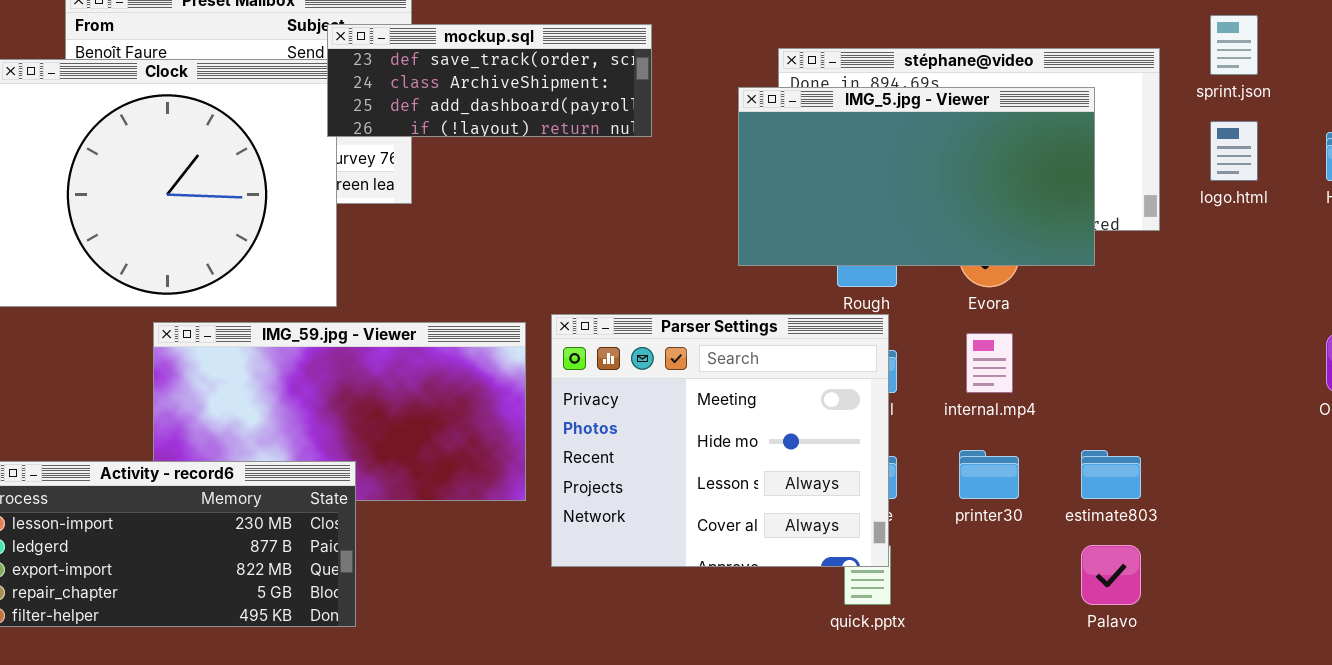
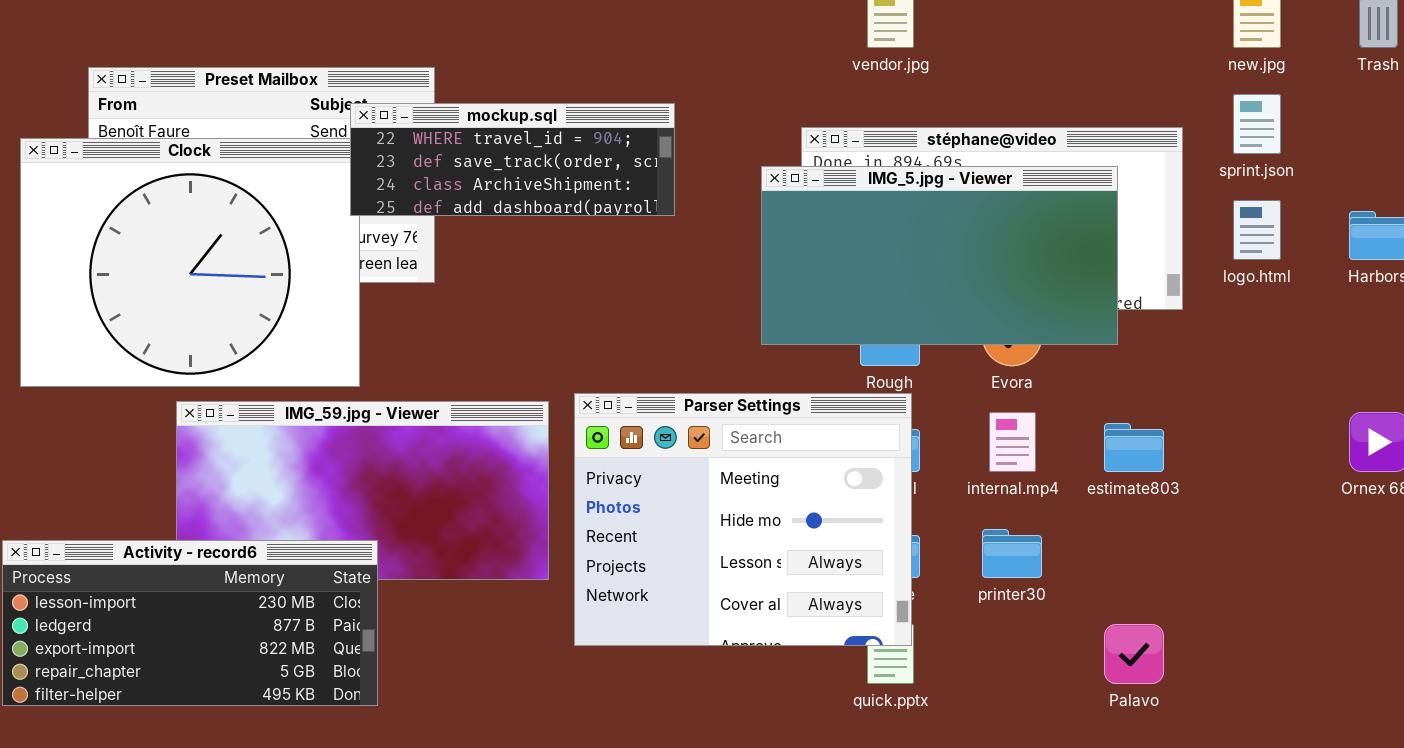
mockup.sql: [327,24,652,137] -> [350,103,675,216], scrolled up 1 row
estimate803: [1081,450,1141,499] -> [1104,423,1164,472], moved

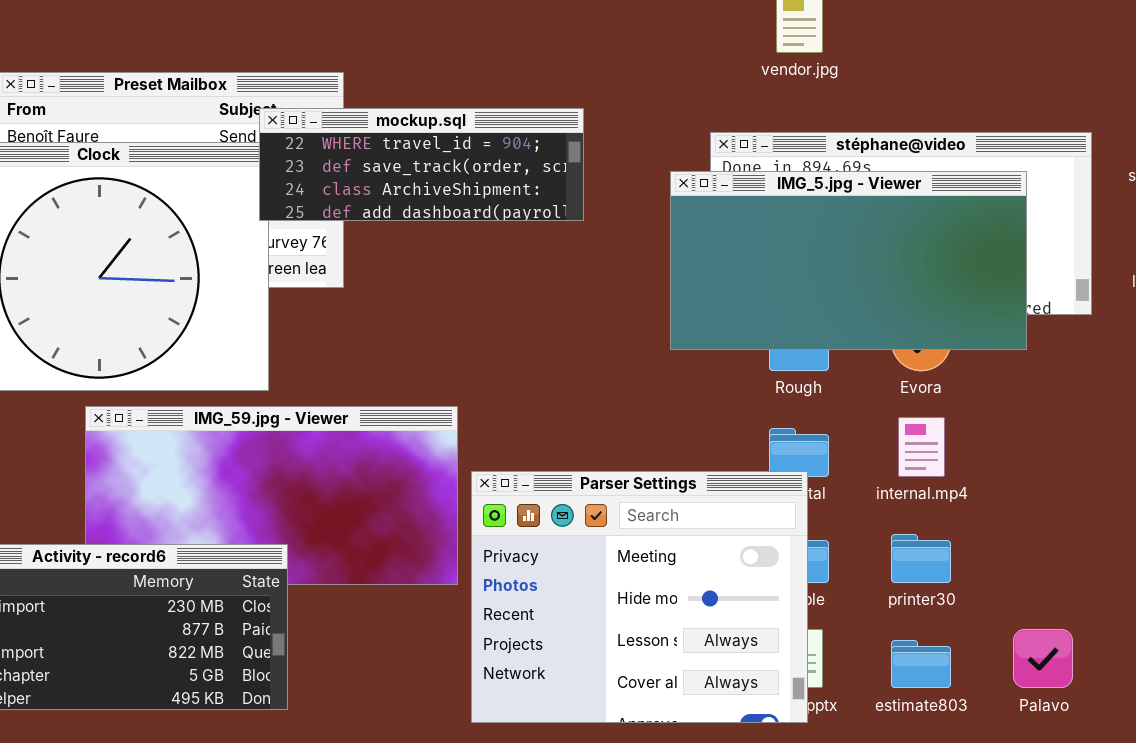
Parser Settings: [574,393,912,646] -> [471,471,808,723], moved
estimate803: [1104,423,1164,472] -> [891,640,951,688], moved

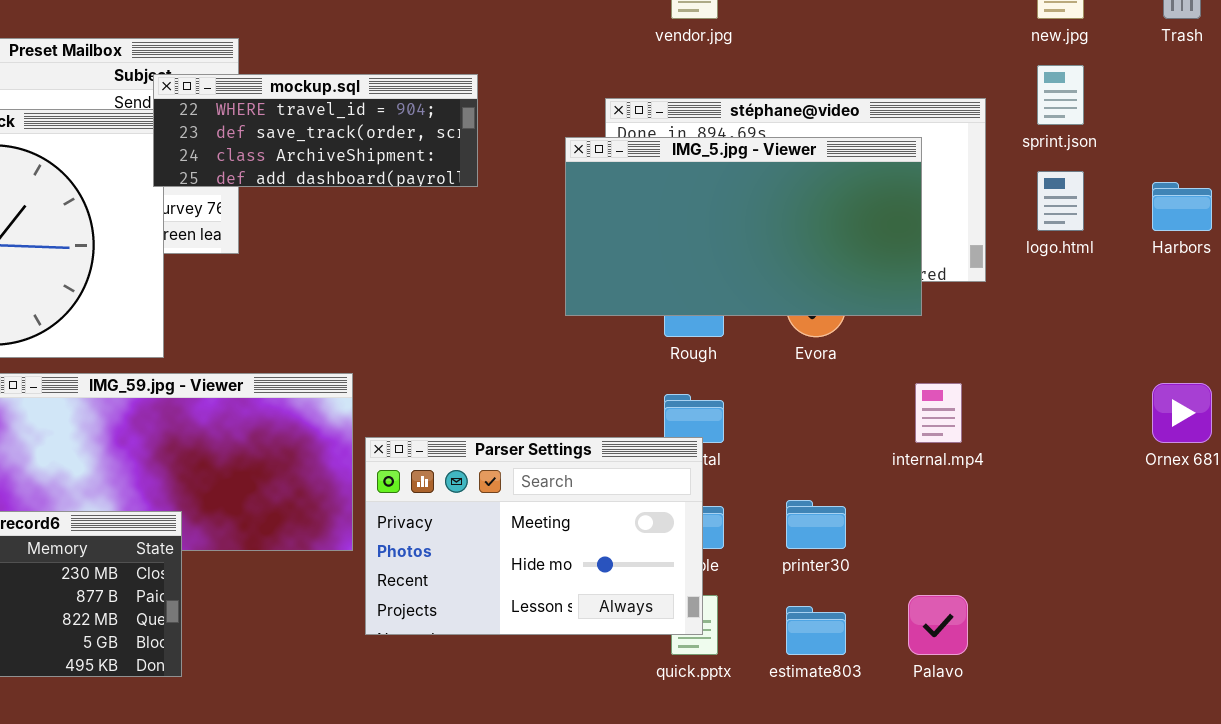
internal.mp4: [898,417,945,477] -> [915,383,962,443], moved
Parser Settings: [471,471,808,723] -> [365,437,703,635], resized

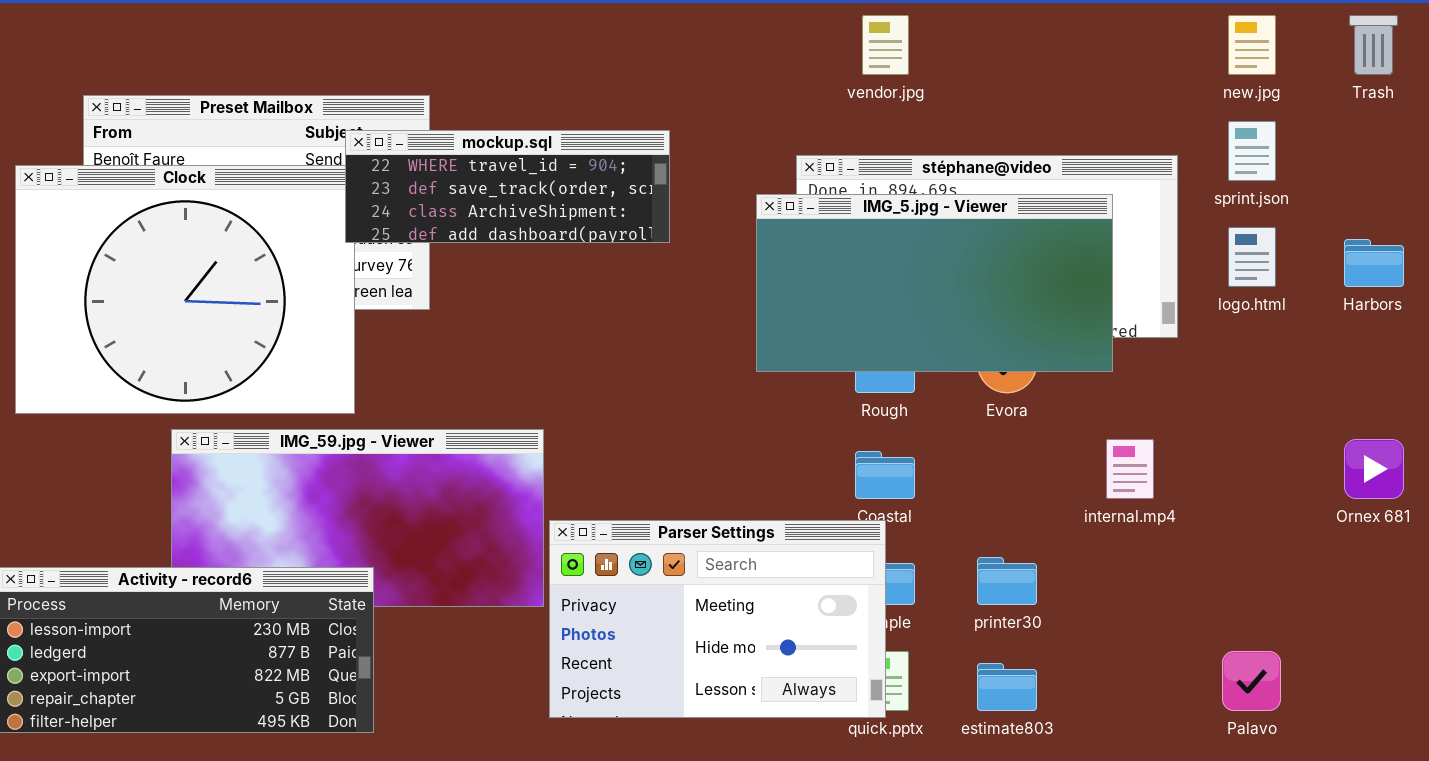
Parser Settings: [365,437,703,635] -> [549,520,886,718], moved
Palavo: [908,595,968,655] -> [1222,651,1281,711], moved

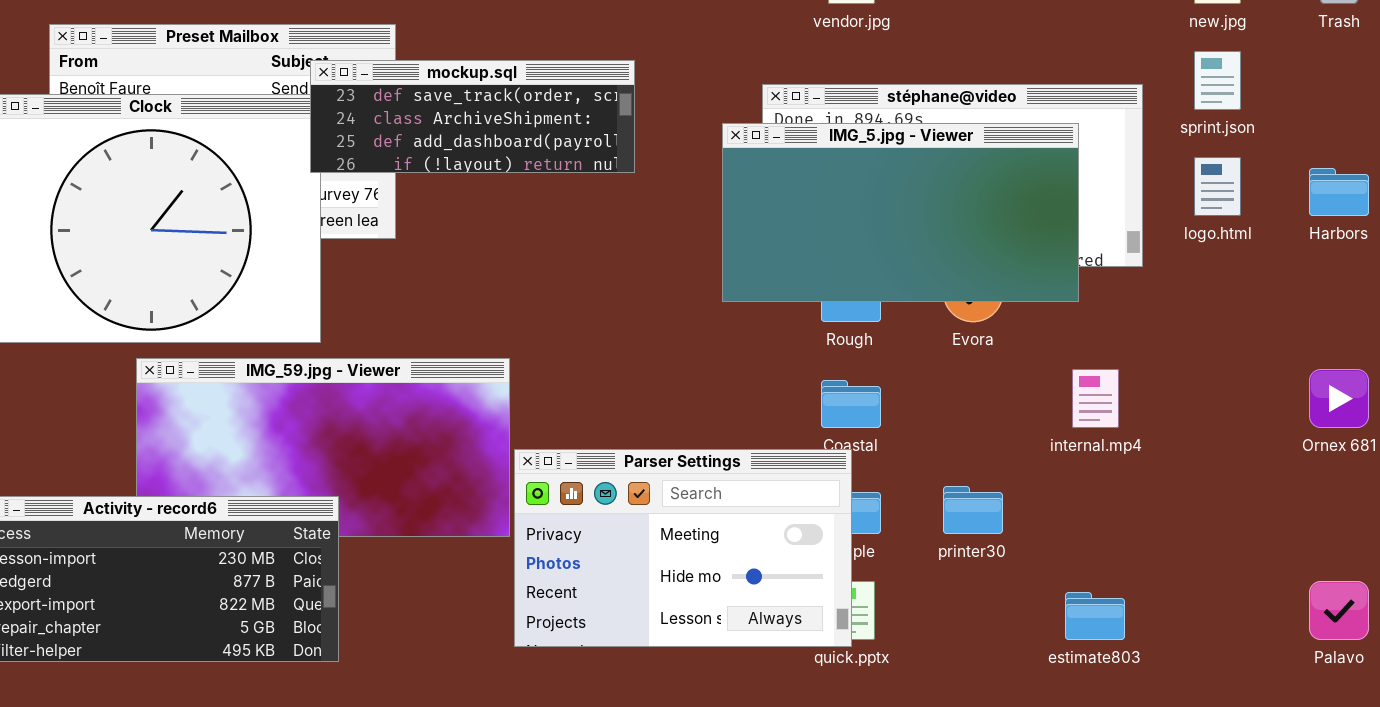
mockup.sql: [345,130,670,243] -> [310,60,635,173], scrolled down 1 row
Palavo: [1222,651,1281,711] -> [1309,581,1369,640], moved
estimate803: [977,663,1037,711] -> [1065,592,1125,640], moved

